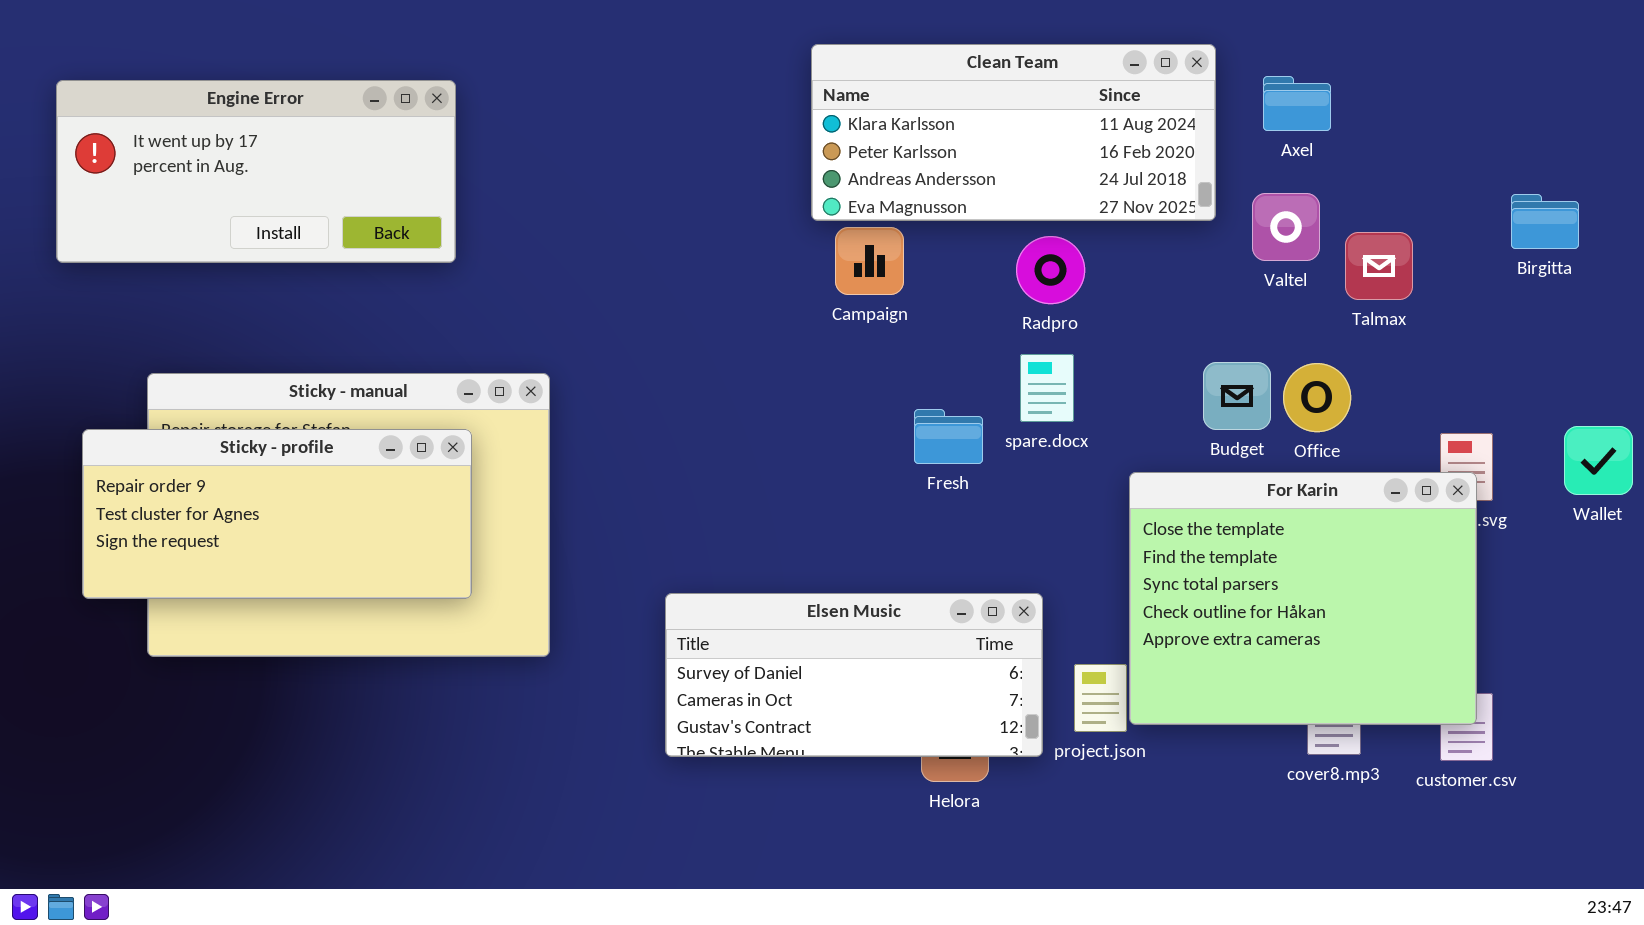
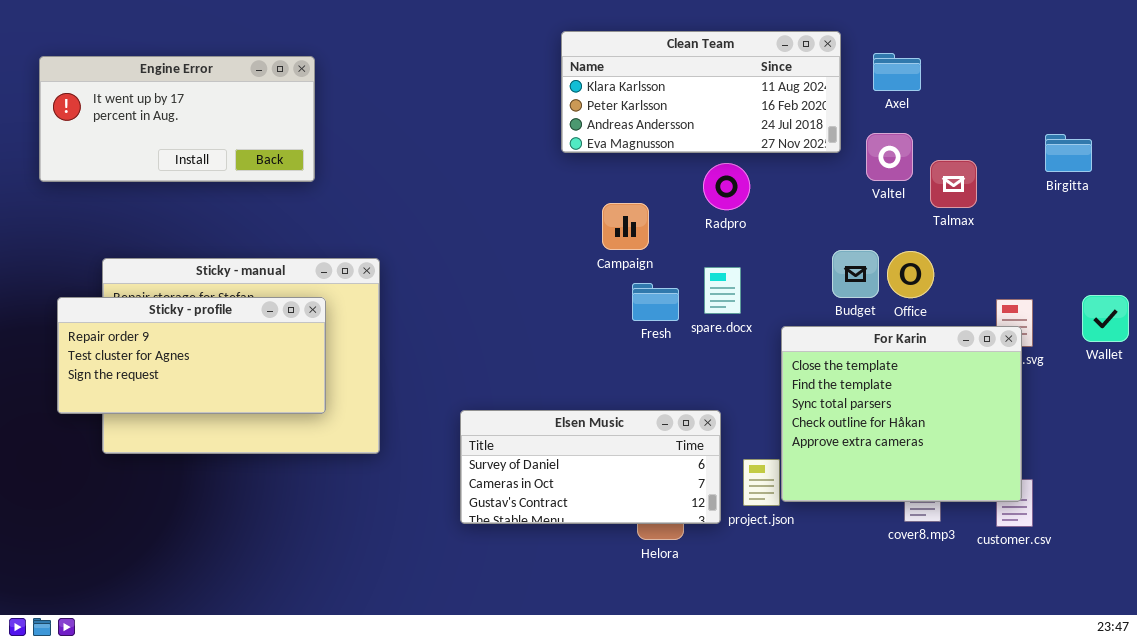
Campaign: [835,227,904,295] -> [602,203,649,250], moved
spare.docx: [1020,354,1074,422] -> [704,267,741,314], moved

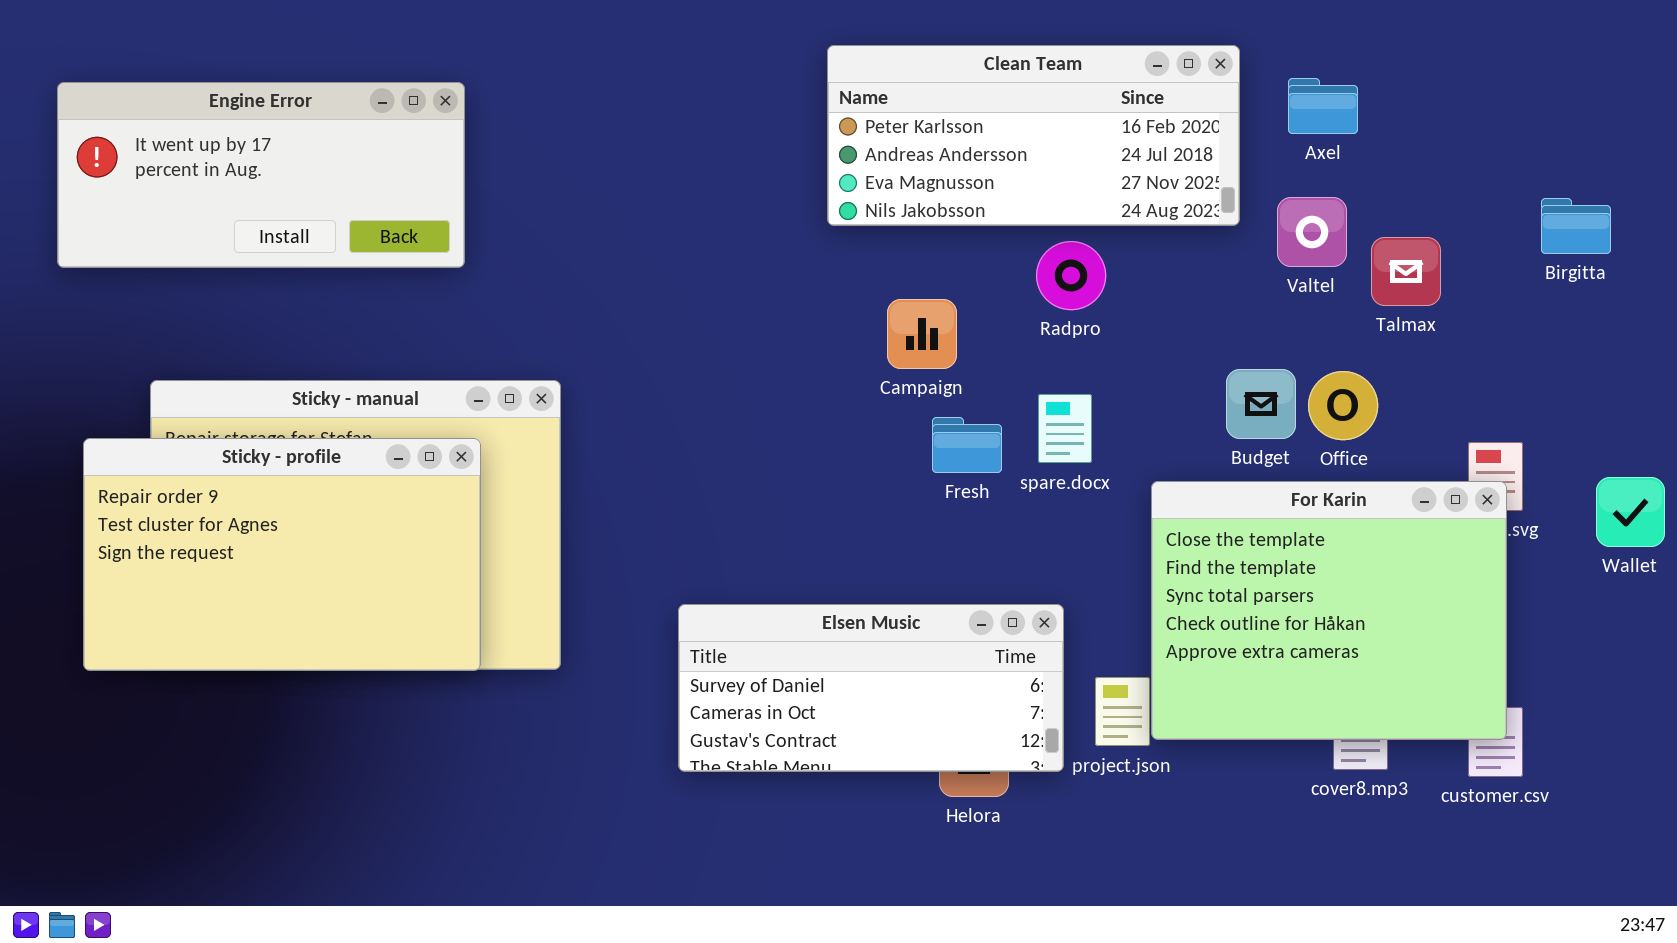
Clean Team: [561,31,841,153] -> [827,45,1240,226], scrolled down 1 row
Wallet: [1082,295,1129,342] -> [1596,477,1665,547], moved
Sticky - profile: [57,297,326,414] -> [83,438,481,671], resized

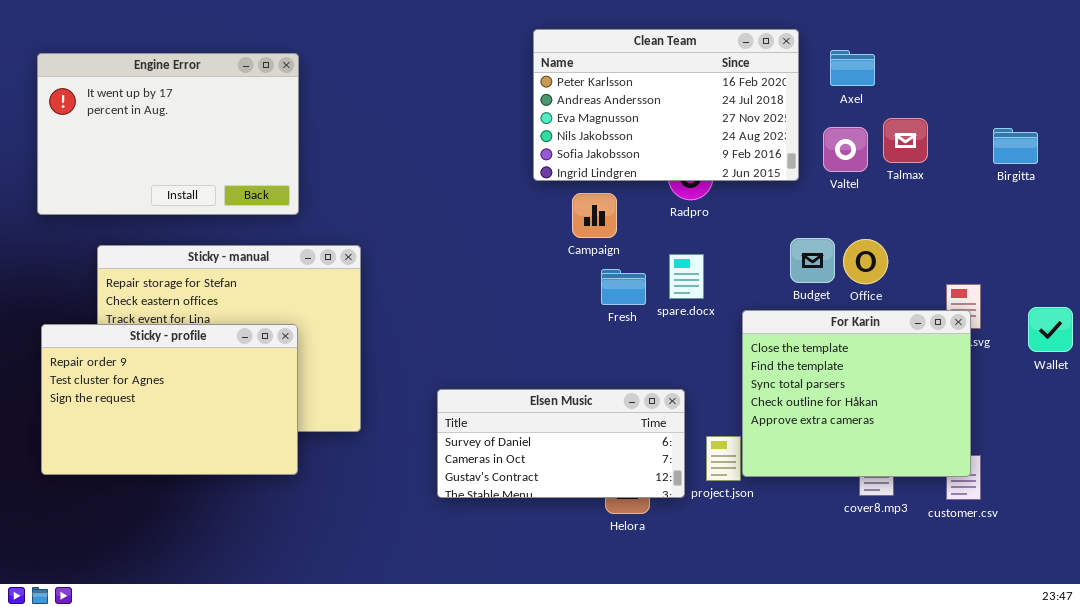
Clean Team: [827,45,1240,226] -> [533,29,799,181], resized
Engine Error: [57,82,465,268] -> [37,53,299,215], resized
Talmax: [1371,237,1441,306] -> [883,118,928,163], moved
Sticky - profile: [83,438,481,671] -> [41,324,298,475], moved

